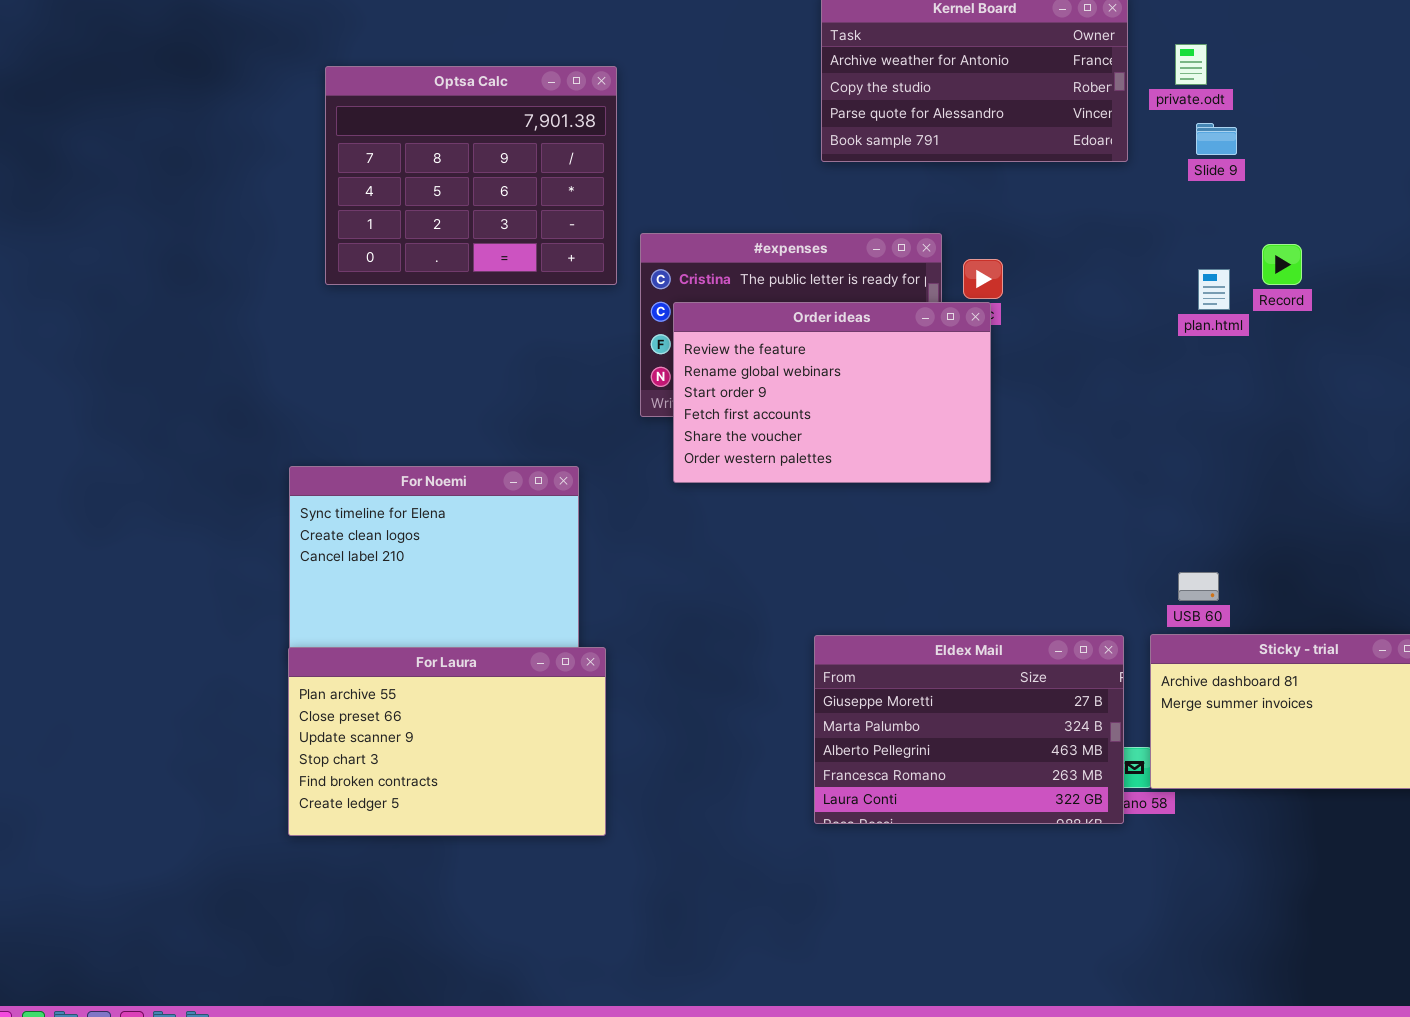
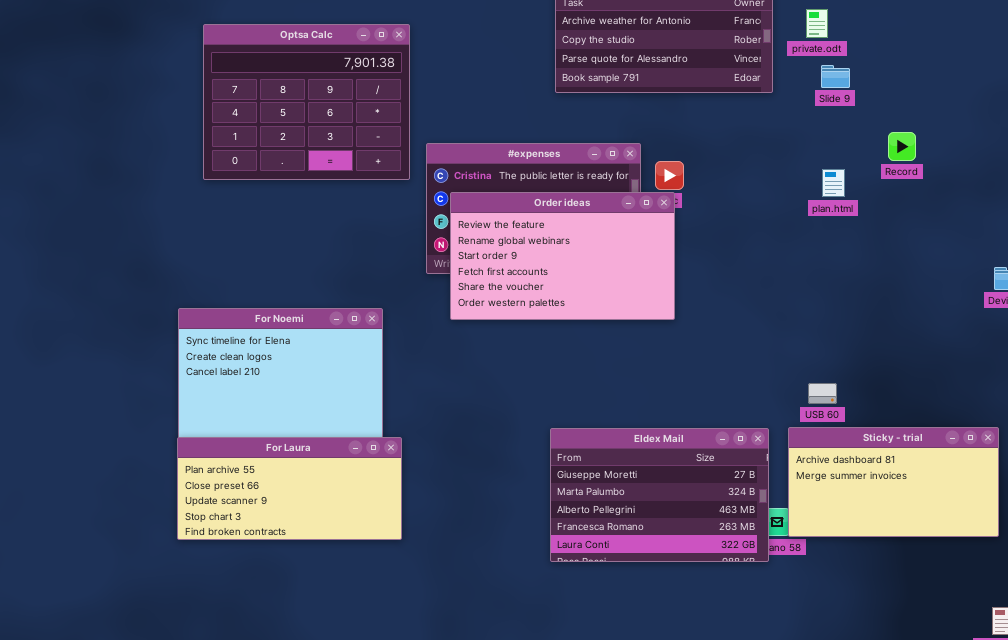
Record: [1262,244,1302,285] -> [888,132,916,161], moved
For Laura: [288,647,606,836] -> [177,437,402,540], resized

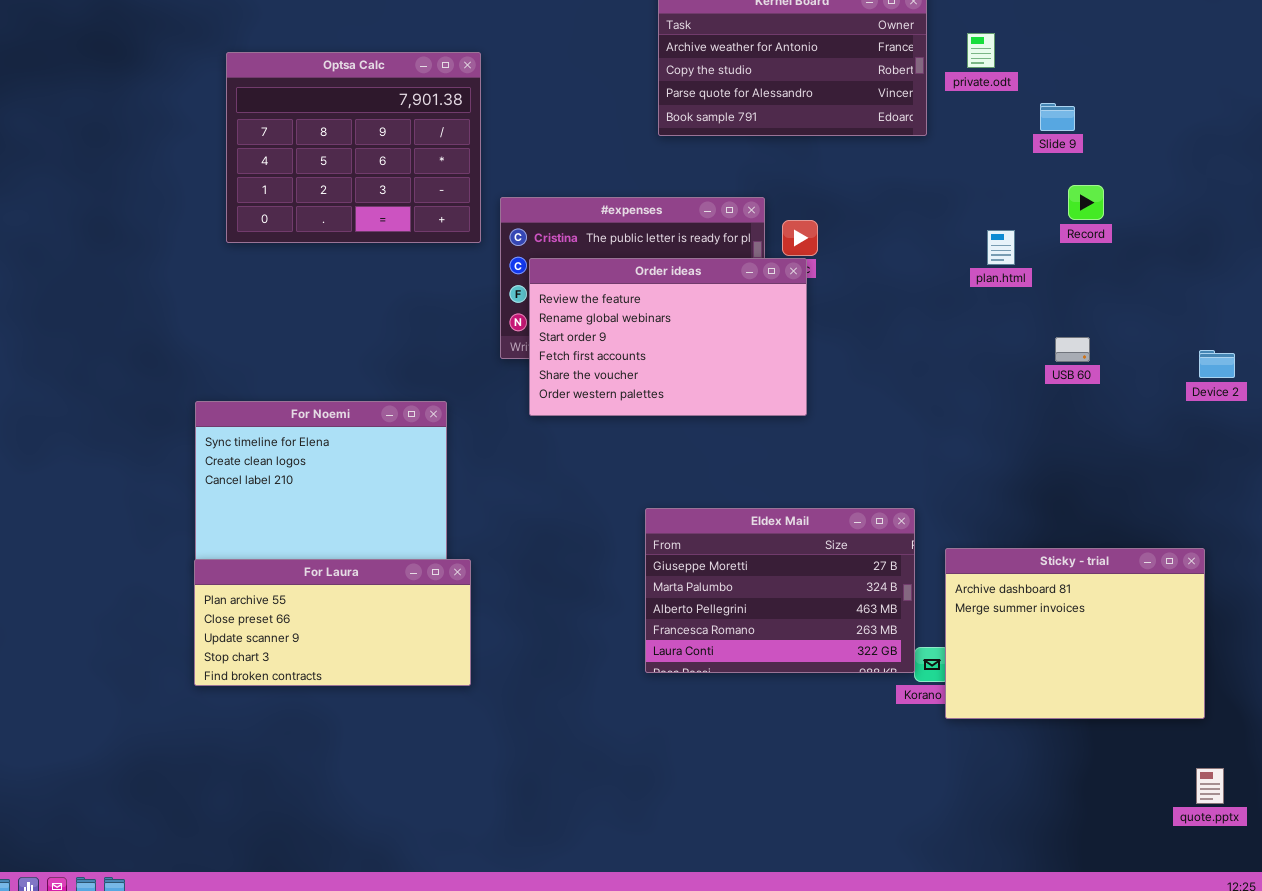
Slide 9: [821,65,850,88] -> [1040,103,1075,131], moved
USB 60: [808,383,837,404] -> [1055,337,1090,362], moved
Sticky - trial: [788,427,999,537] -> [945,548,1205,719], resized
Eldex Mail: [550,428,769,562] -> [645,508,915,673], moved

